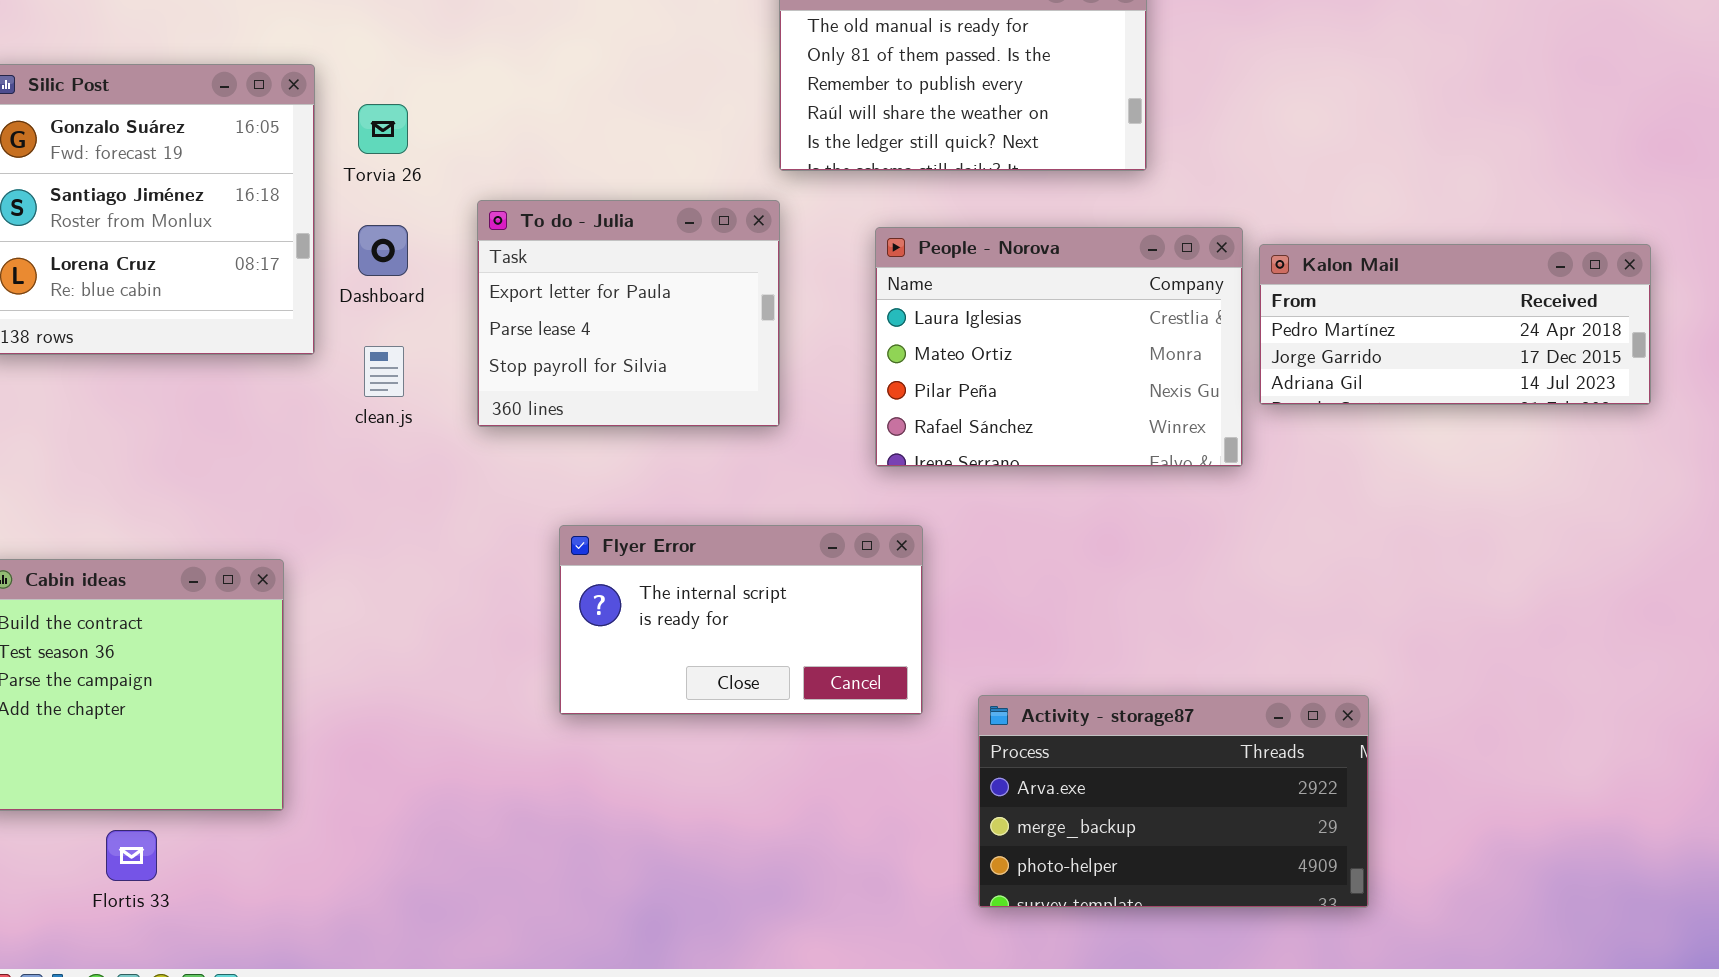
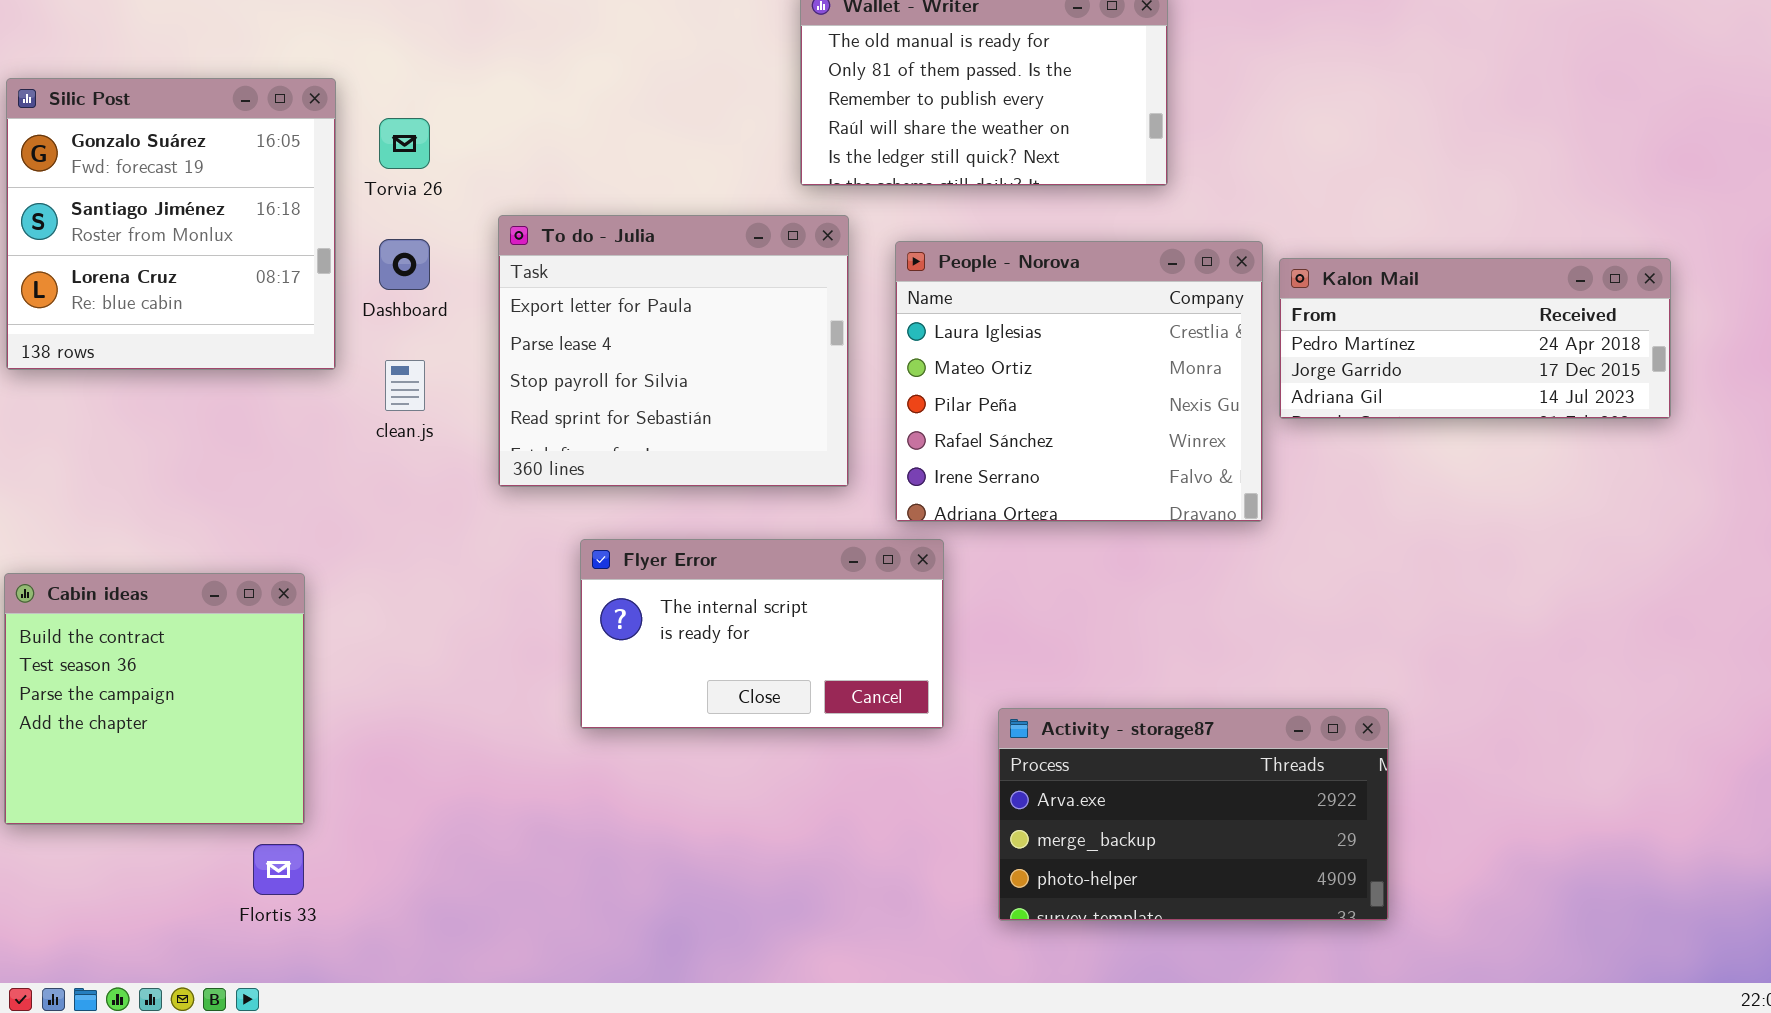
To do - Julia: [477,200,780,427] -> [498,215,849,487], resized
People - Norova: [875,227,1243,467] -> [895,241,1263,522], resized
Flortis 33: [106,830,157,881] -> [253,844,304,895], moved

